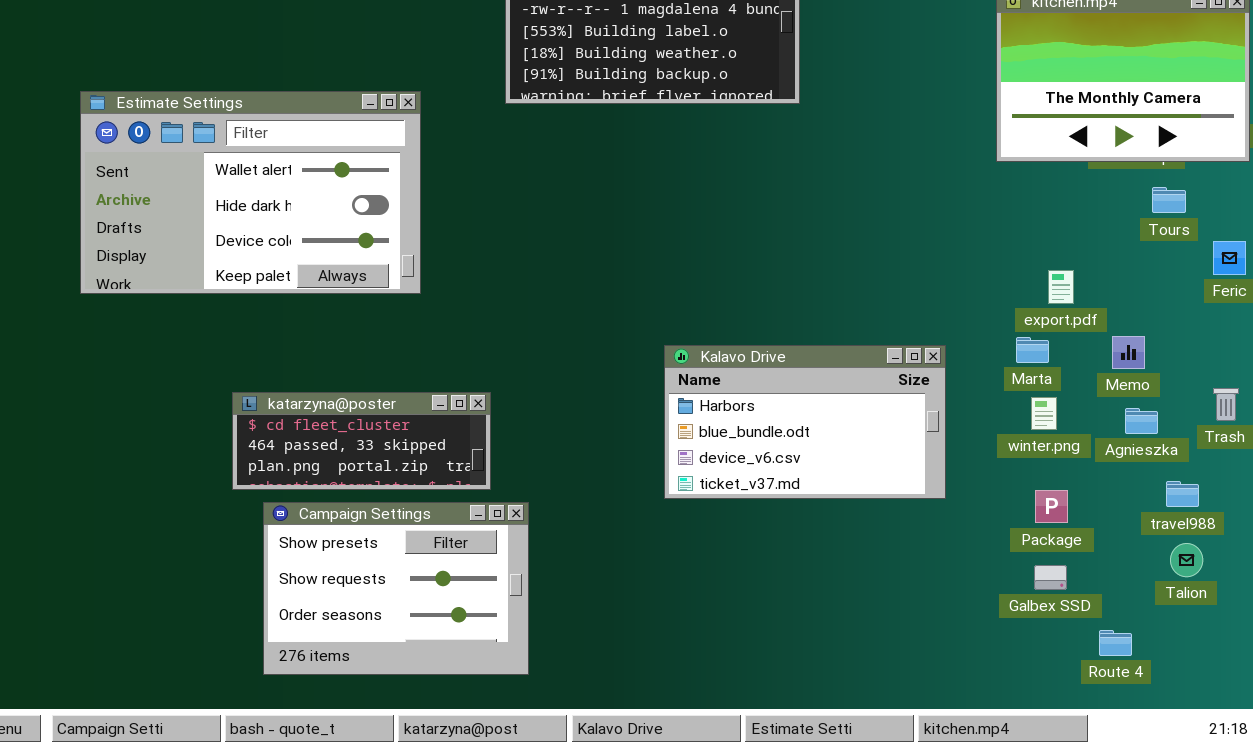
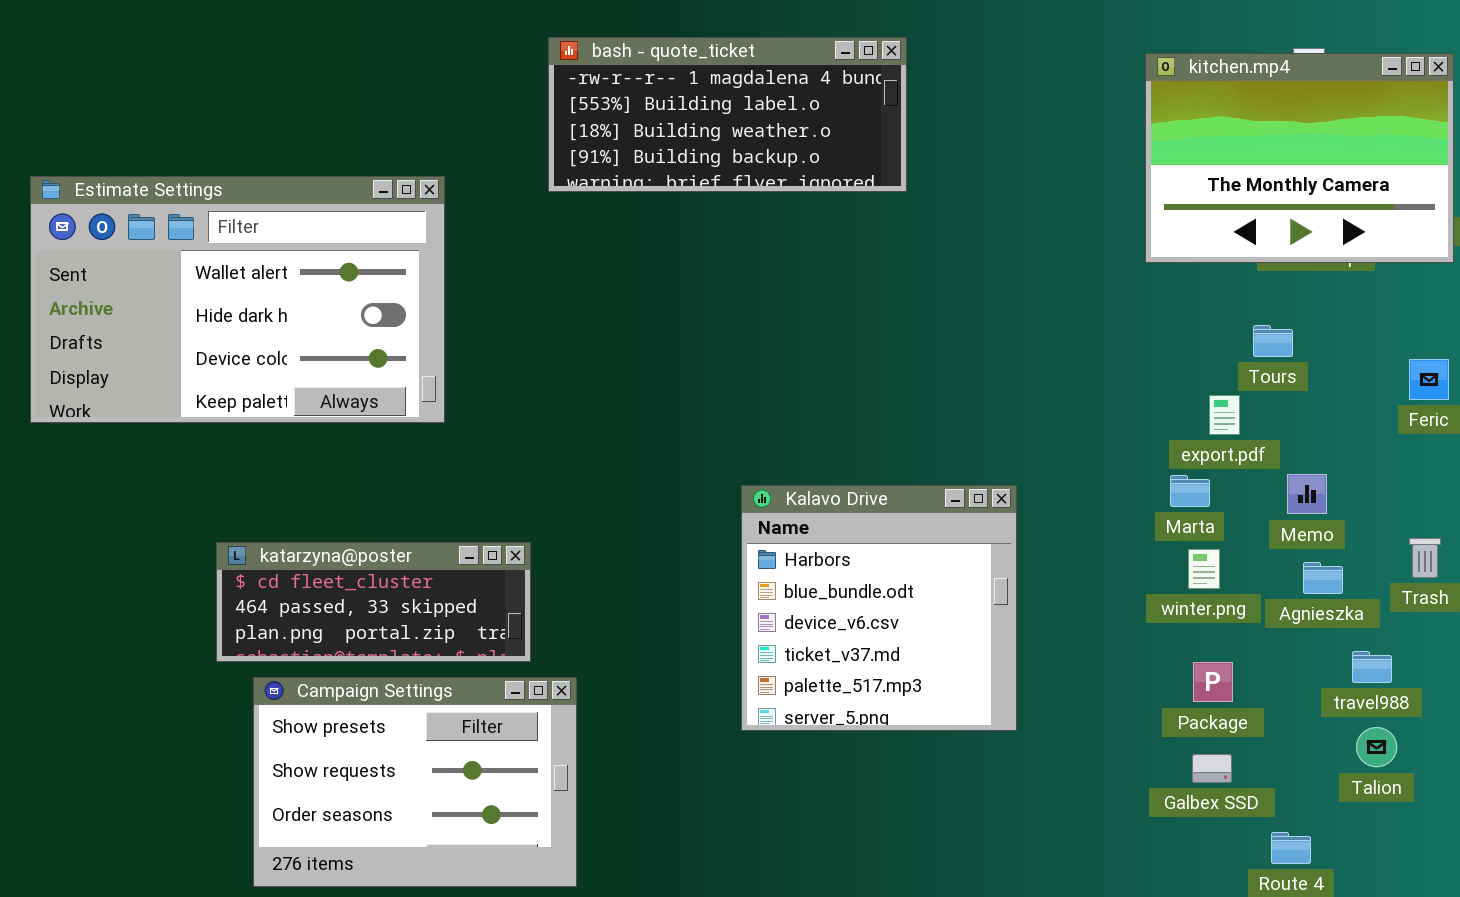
Tours: [1152,187,1186,213] -> [1253,325,1293,357], moved
Kalavo Drive: [664,345,946,499] -> [741,485,1017,731], resized

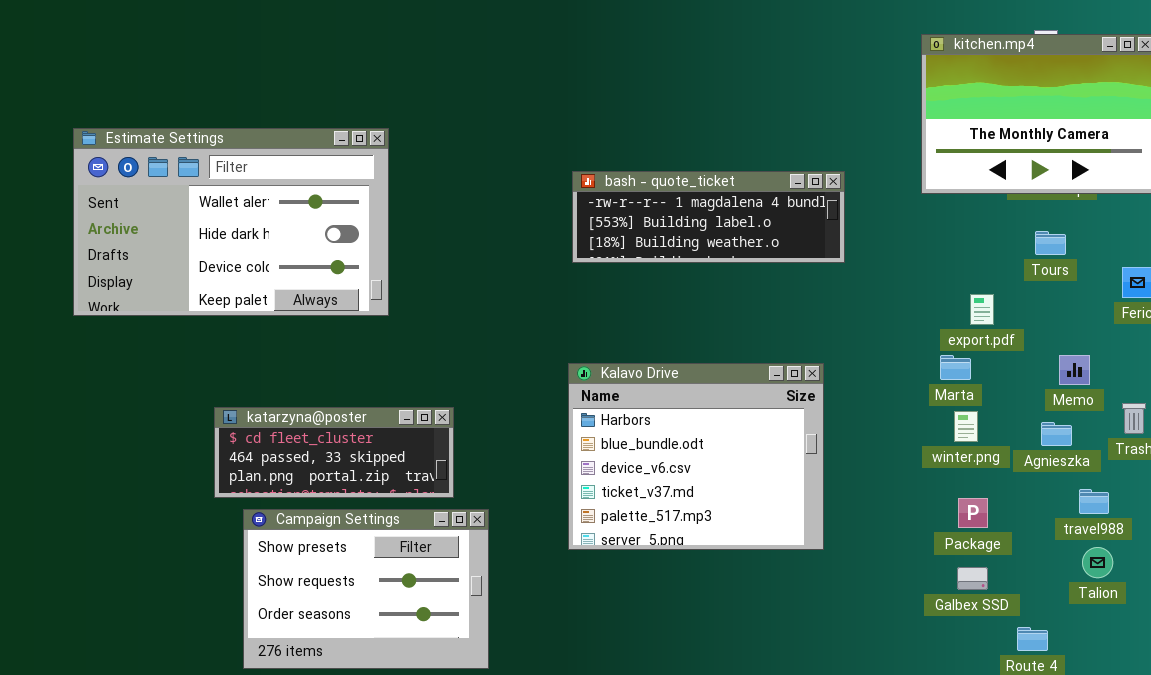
bash - quote_ticket: [548,37,907,192] -> [572,171,845,263], moved, resized
Tours: [1253,325,1293,357] -> [1035,231,1066,255], moved
Memo: [1287,474,1327,514] -> [1059,355,1090,385], moved
Kalavo Drive: [741,485,1017,731] -> [568,363,824,550], resized

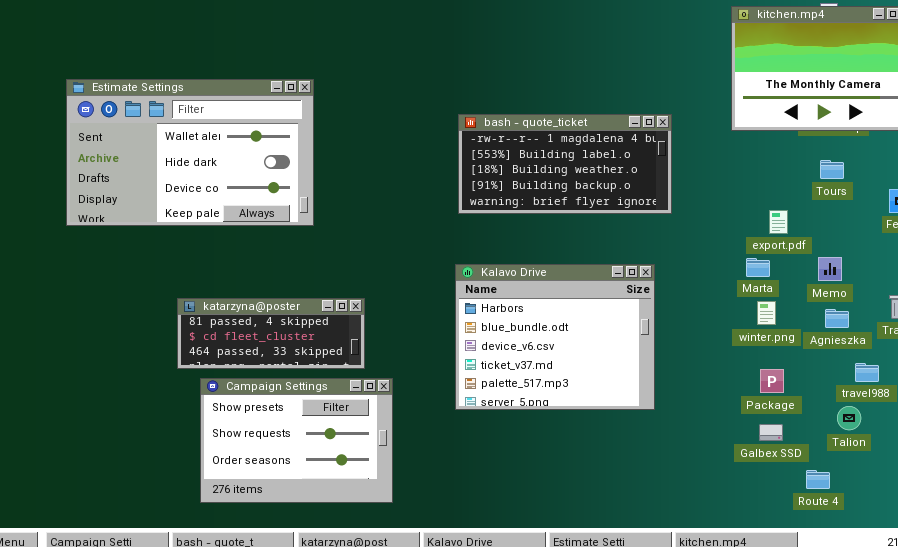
bash - quote_ticket: [572,171,845,263] -> [458,114,672,214], resized
Memo: [1059,355,1090,385] -> [818,257,842,281], moved
katarzyna@poster: [214,407,454,498] -> [177,298,365,369], scrolled up 1 row
Talion: [1082,547,1113,578] -> [837,406,861,430], moved

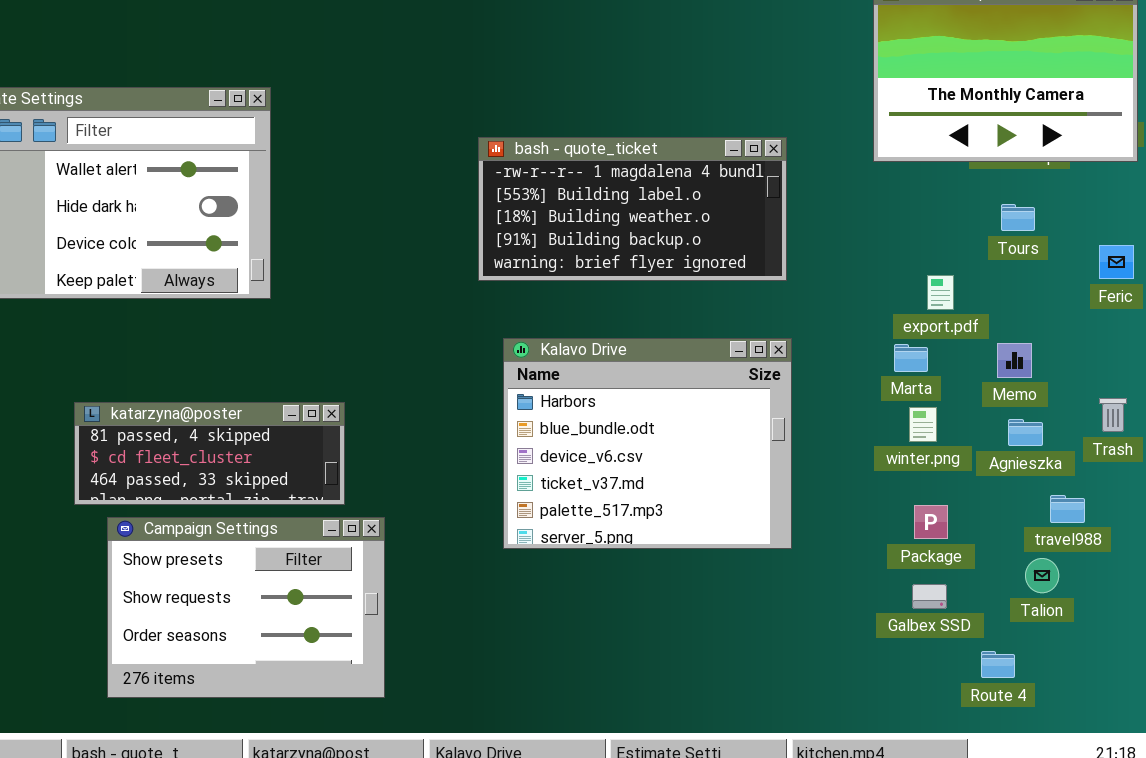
Kalavo Drive: [455,264,655,410] -> [503,338,792,549], moved

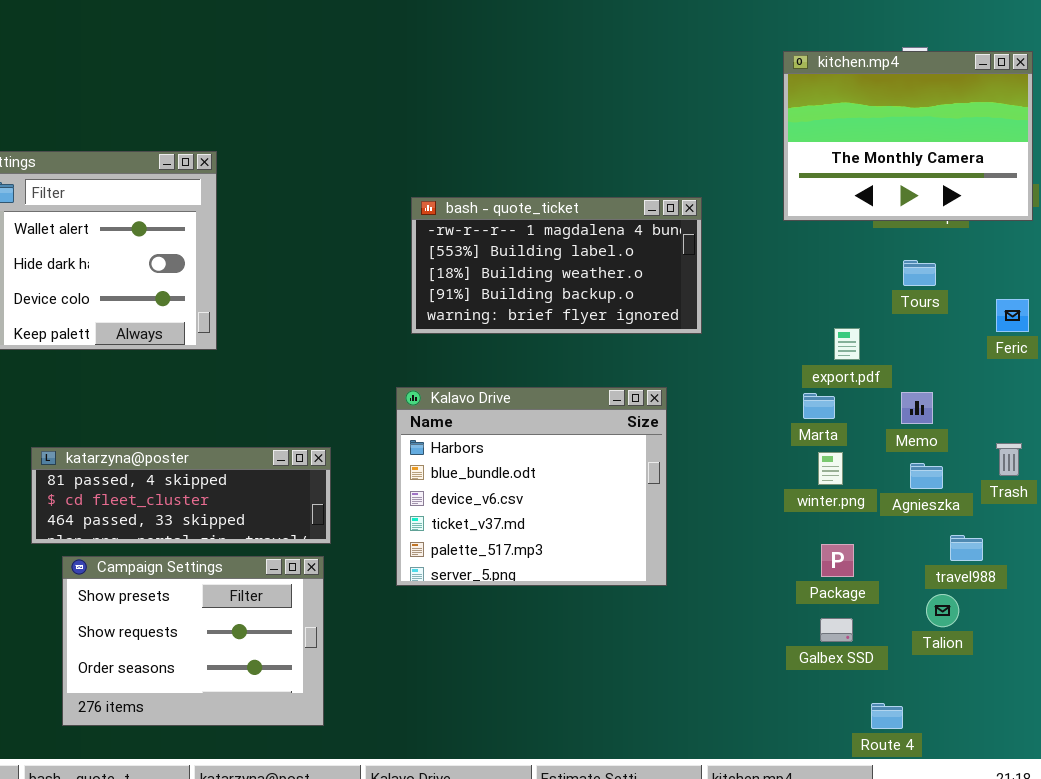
Kalavo Drive: [503,338,792,549] -> [396,387,667,586], moved
katarzyna@poster: [74,402,345,505] -> [31,447,331,544], resized
Route 4: [981,651,1015,678] -> [871,703,903,729], moved

